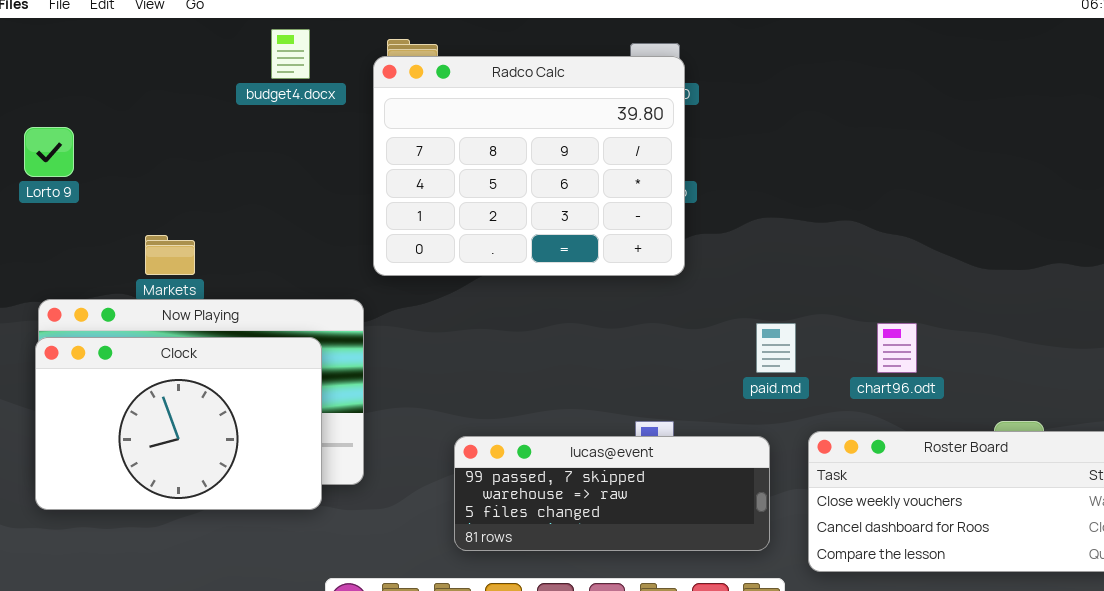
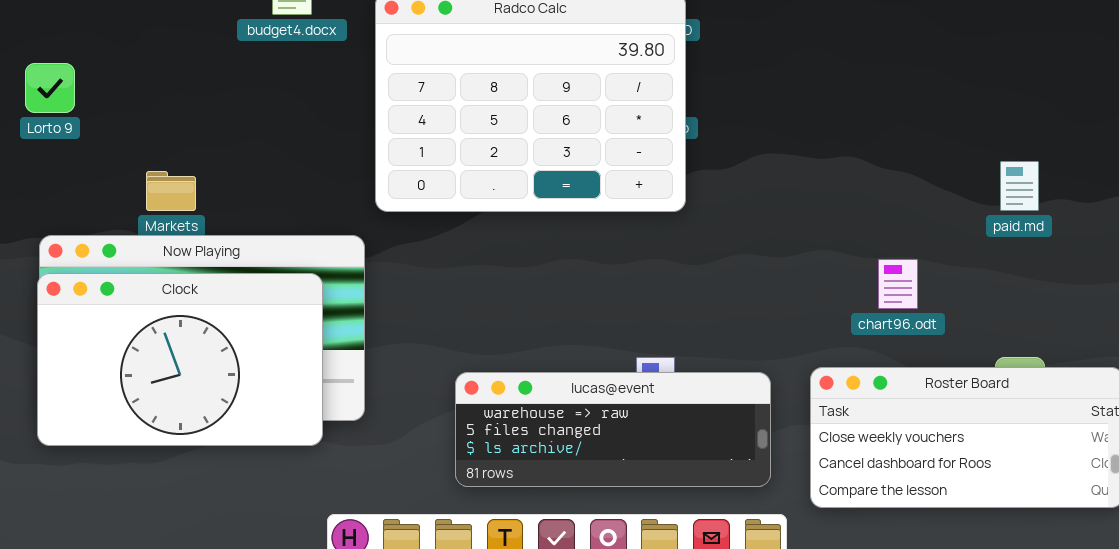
paid.md: [756,323,796,373] -> [1000,161,1039,211], moved
lucas@event: [454,436,770,551] -> [455,372,771,487], scrolled down 1 row

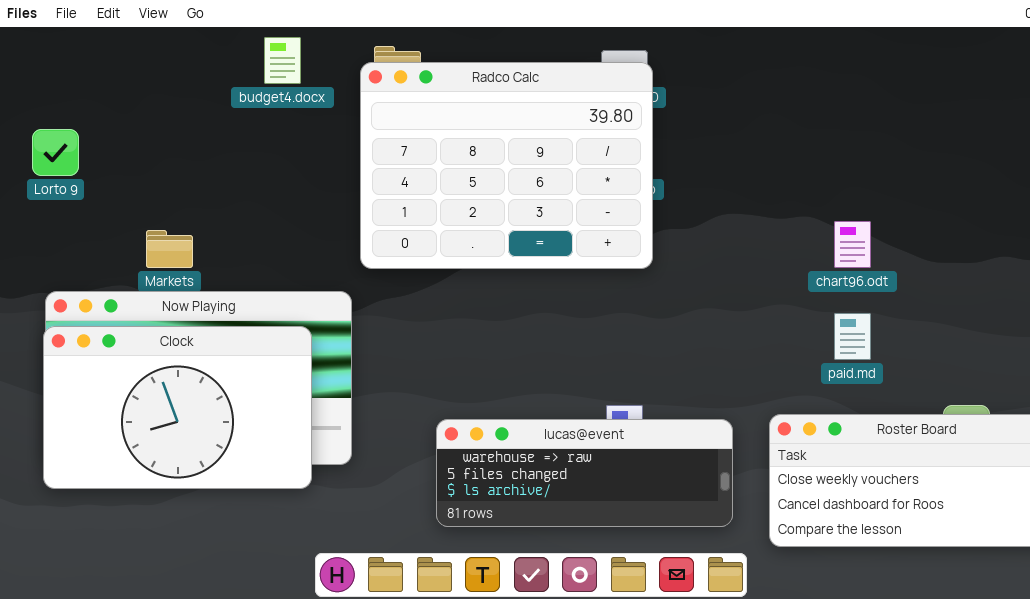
paid.md: [1000,161,1039,211] -> [834,313,871,360], moved
chart96.odt: [878,259,918,309] -> [834,221,871,268], moved

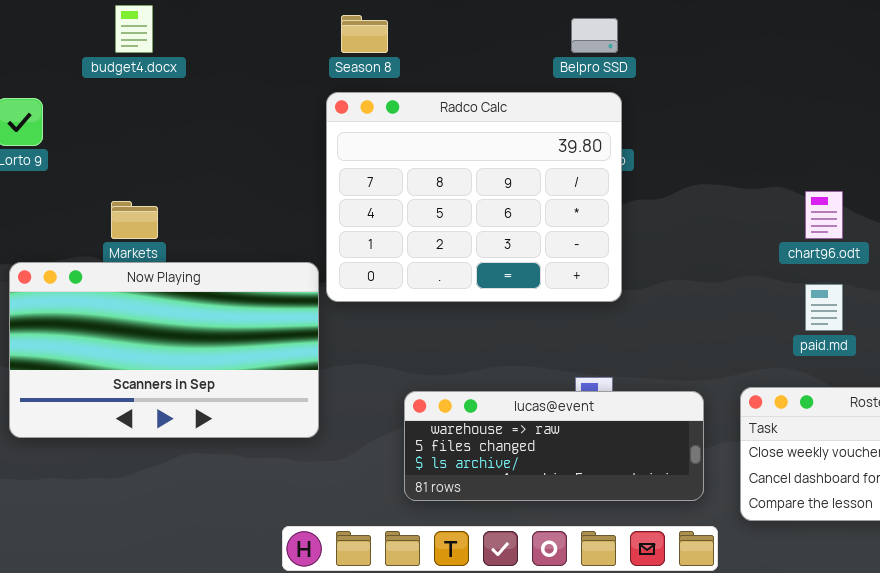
budget4.docx: [264,37,301,84] -> [115,5,153,53], moved
Radco Calc: [360,62,653,269] -> [326,92,622,302], moved
Clock: [43,326,312,489] -> none, closed

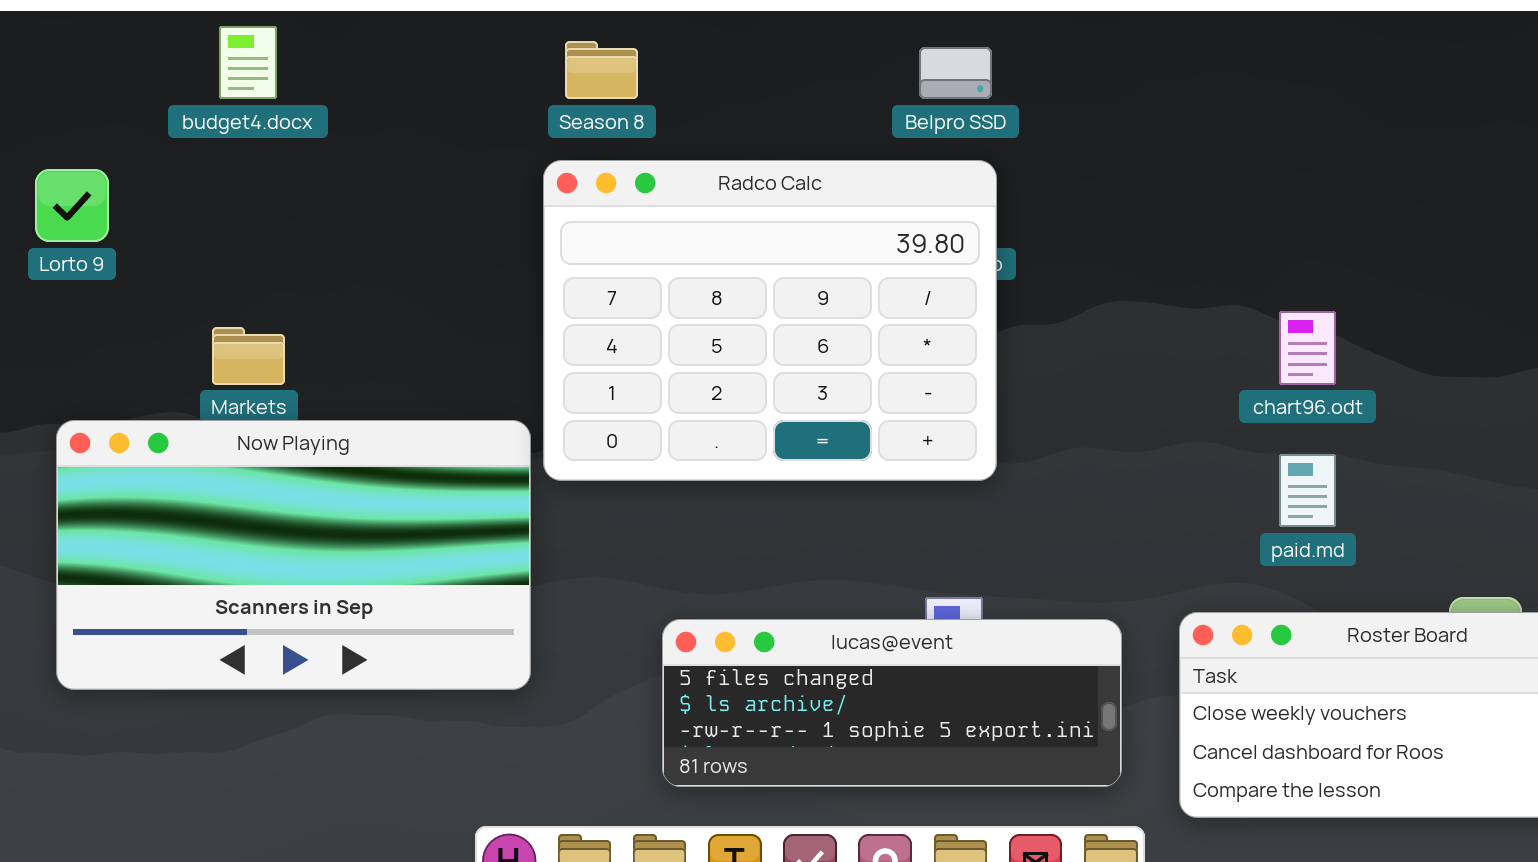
lucas@event: [404,391,704,501] -> [662,619,1122,787], scrolled down 1 row

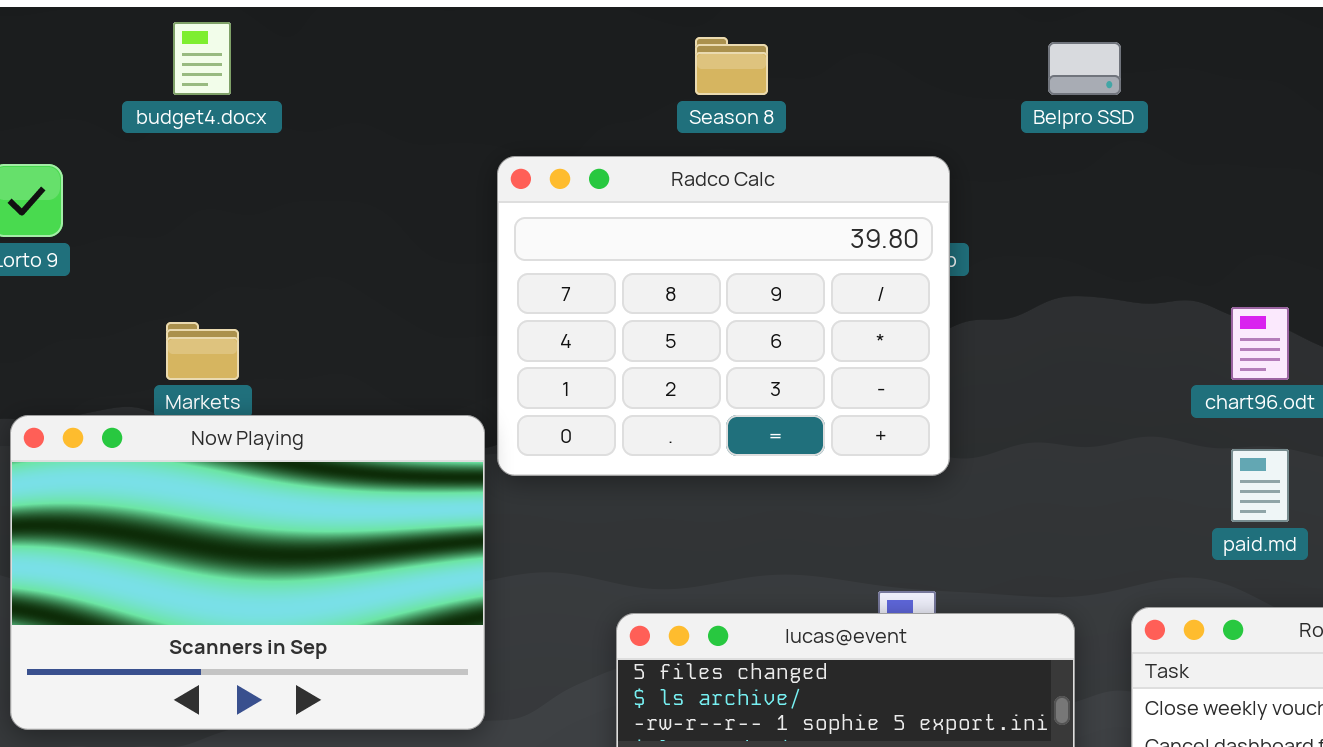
Season 8: [565,41,638,99] -> [695,37,768,95], moved
Belpro SSD: [919,47,992,99] -> [1048,42,1121,95], moved
Now Playing: [56,420,531,690] -> [10,415,485,730], resized

